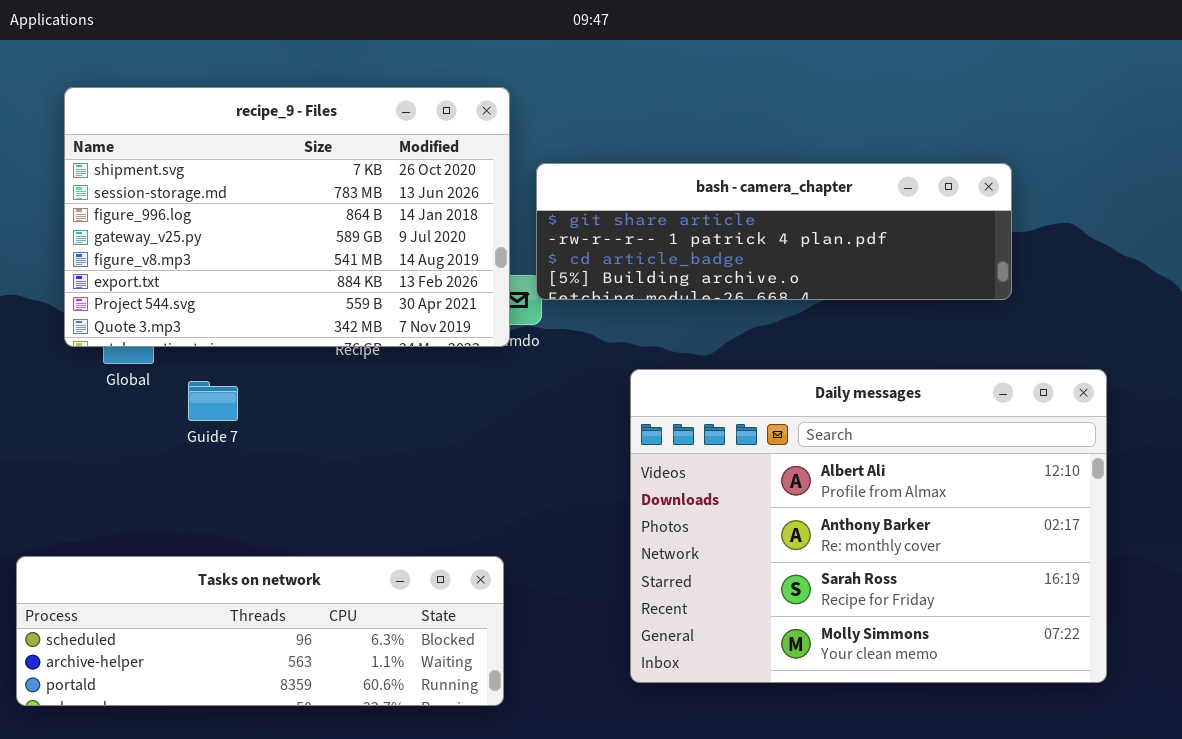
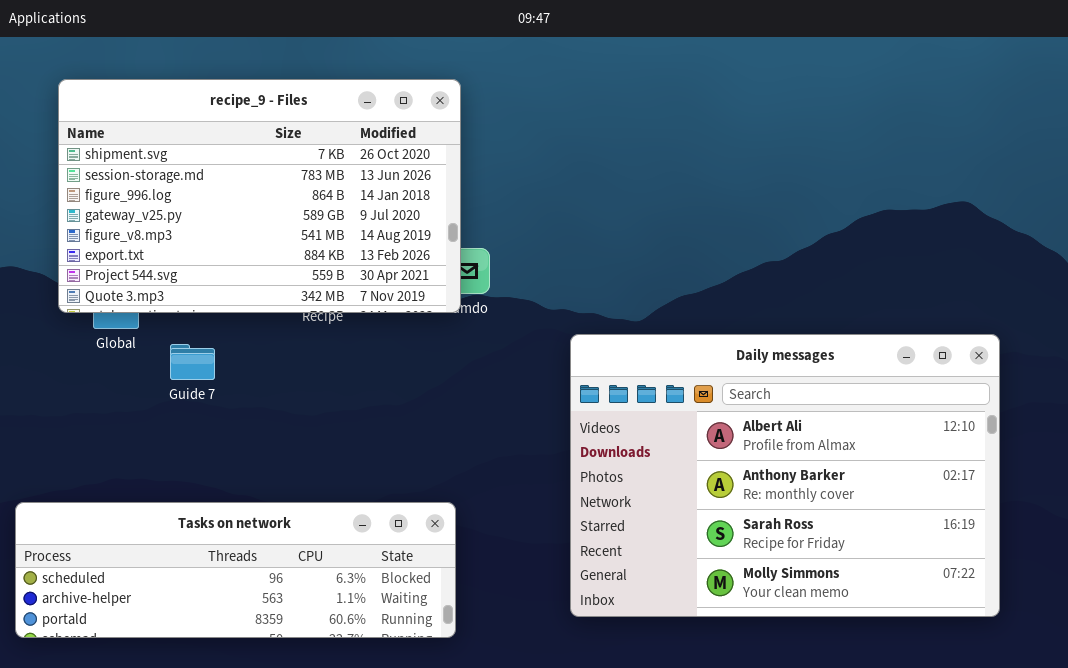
bash - camera_chapter: [536,163,1012,300] -> none, closed

